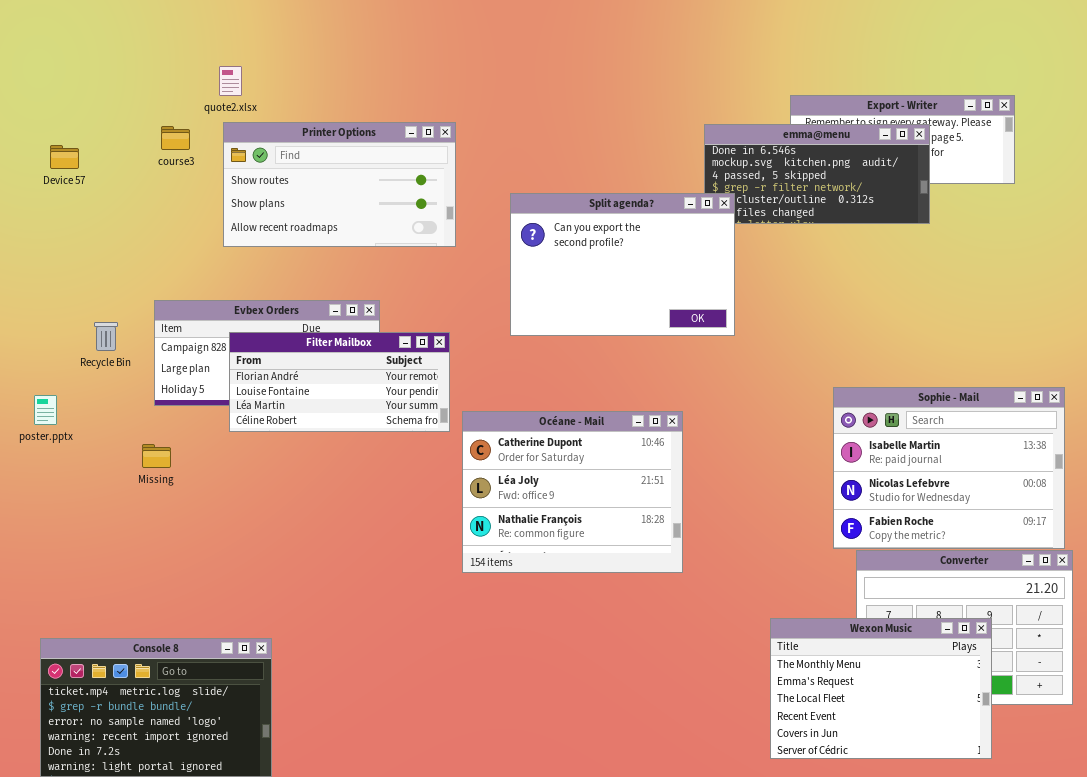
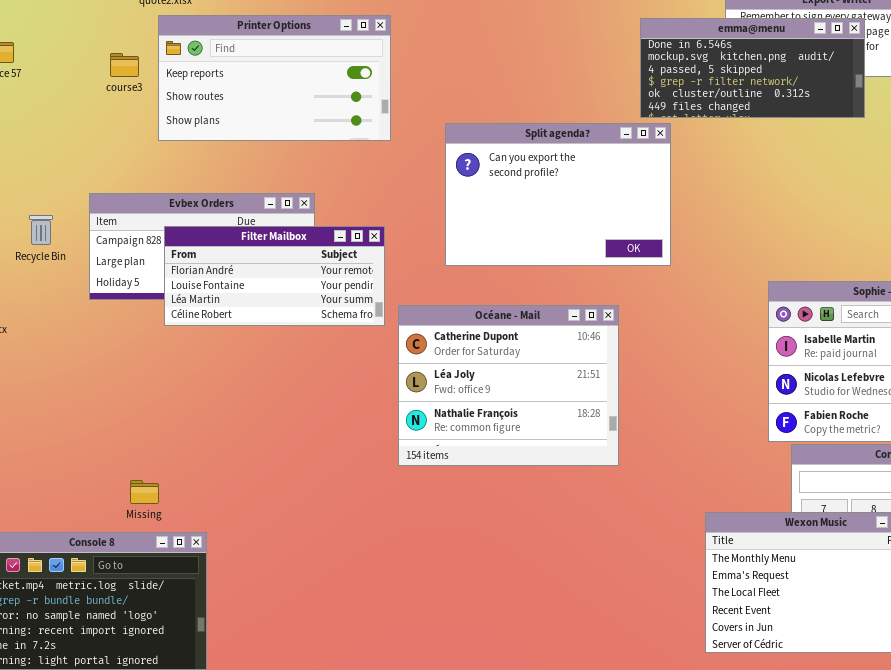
Printer Options: [223,122,456,247] -> [158,15,391,141], scrolled up 1 row
course3: [161,126,190,150] -> [110,53,139,77], moved
Split agenda?: [510,193,735,336] -> [445,123,671,266], moved
Missing: [142,444,171,468] -> [130,480,159,504], moved

